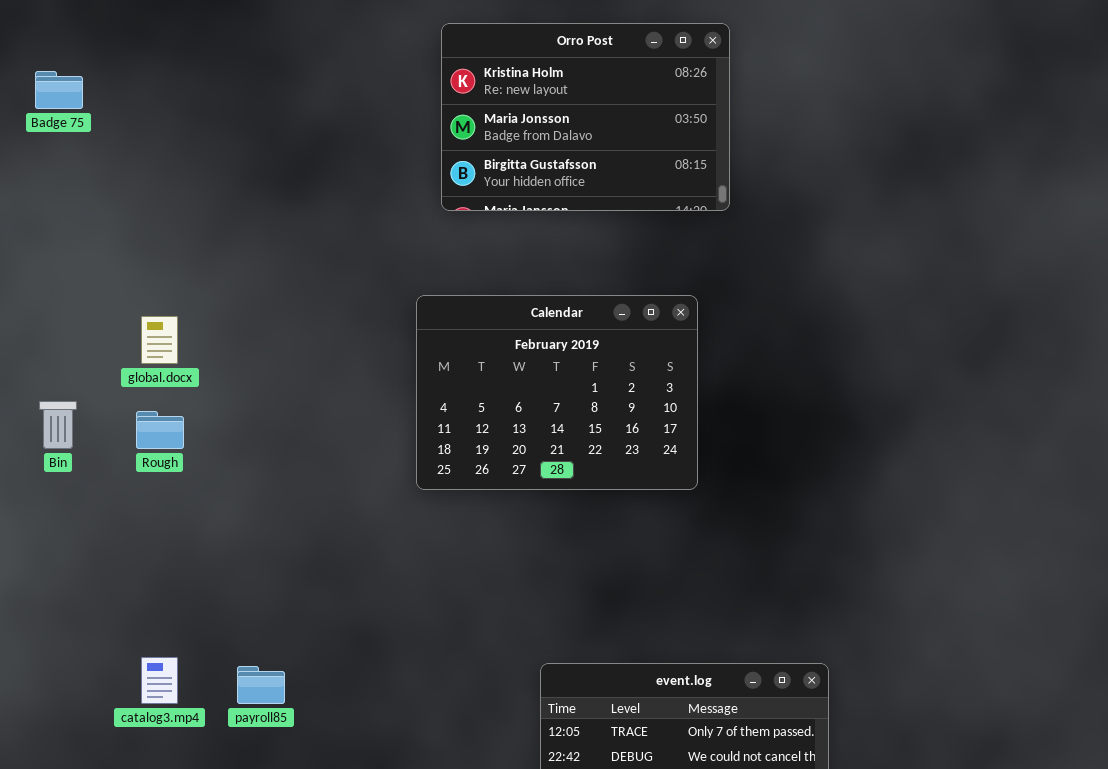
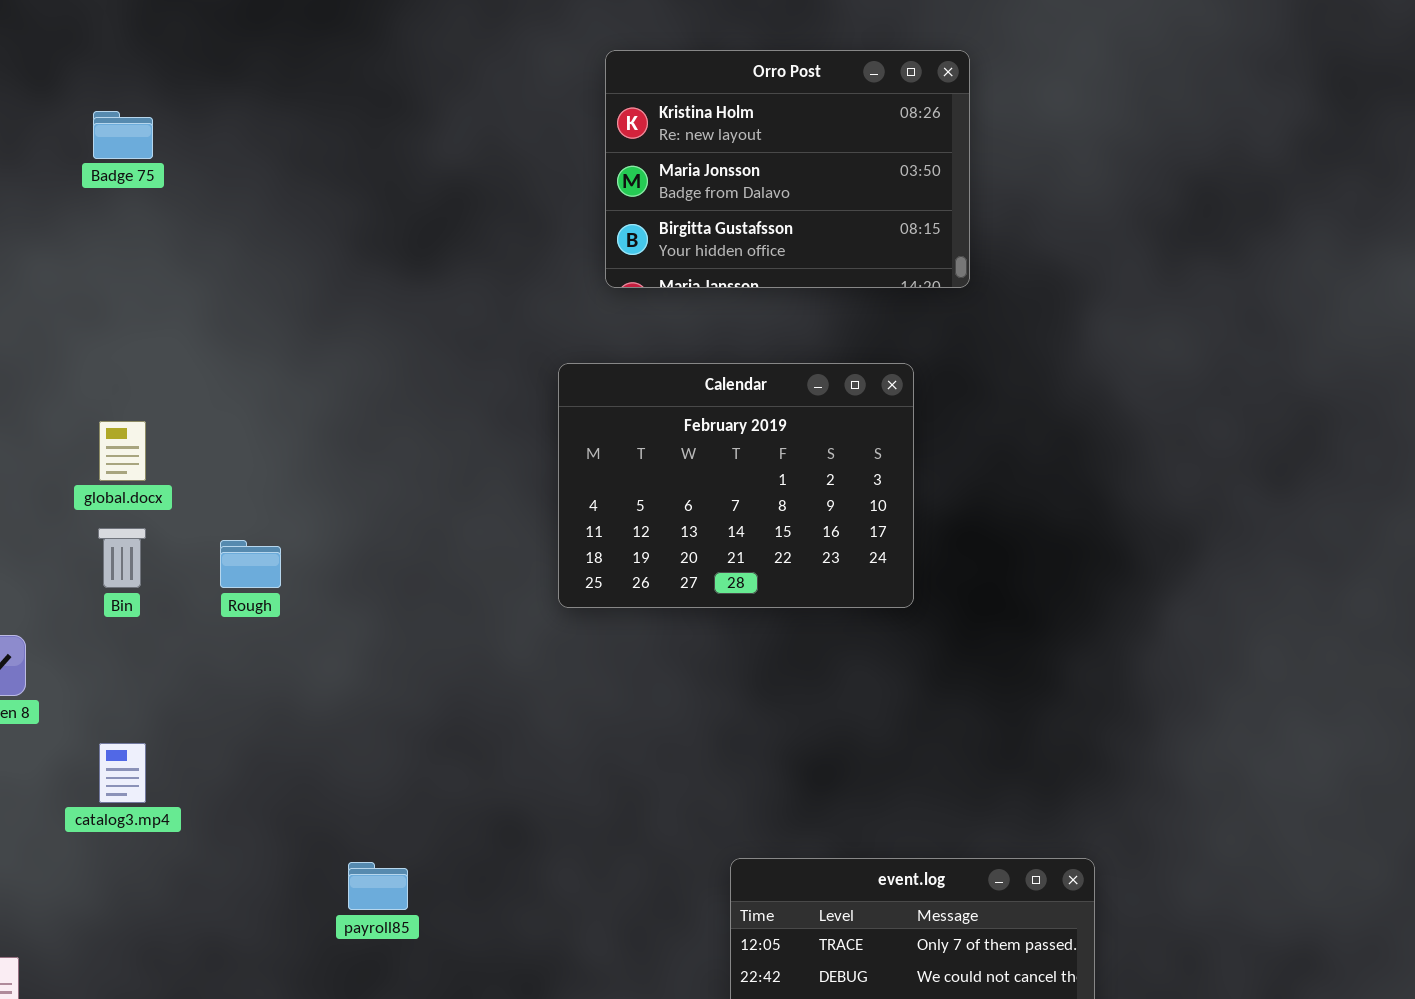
Calendar: [416,295,698,490] -> [558,363,914,608], moved
global.docx: [141,316,178,364] -> [99,421,146,481], moved
catalog3.mp4: [141,657,178,704] -> [99,743,146,803], moved

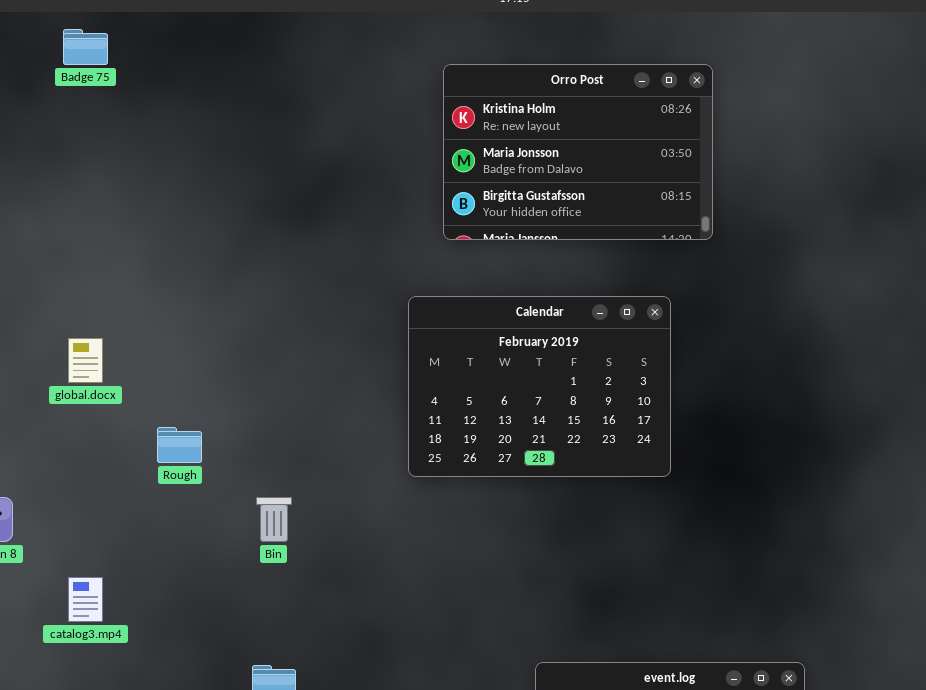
Badge 75: [93,111,153,159] -> [63,29,108,65], moved
Bin: [98,528,146,588] -> [256,497,292,542], moved

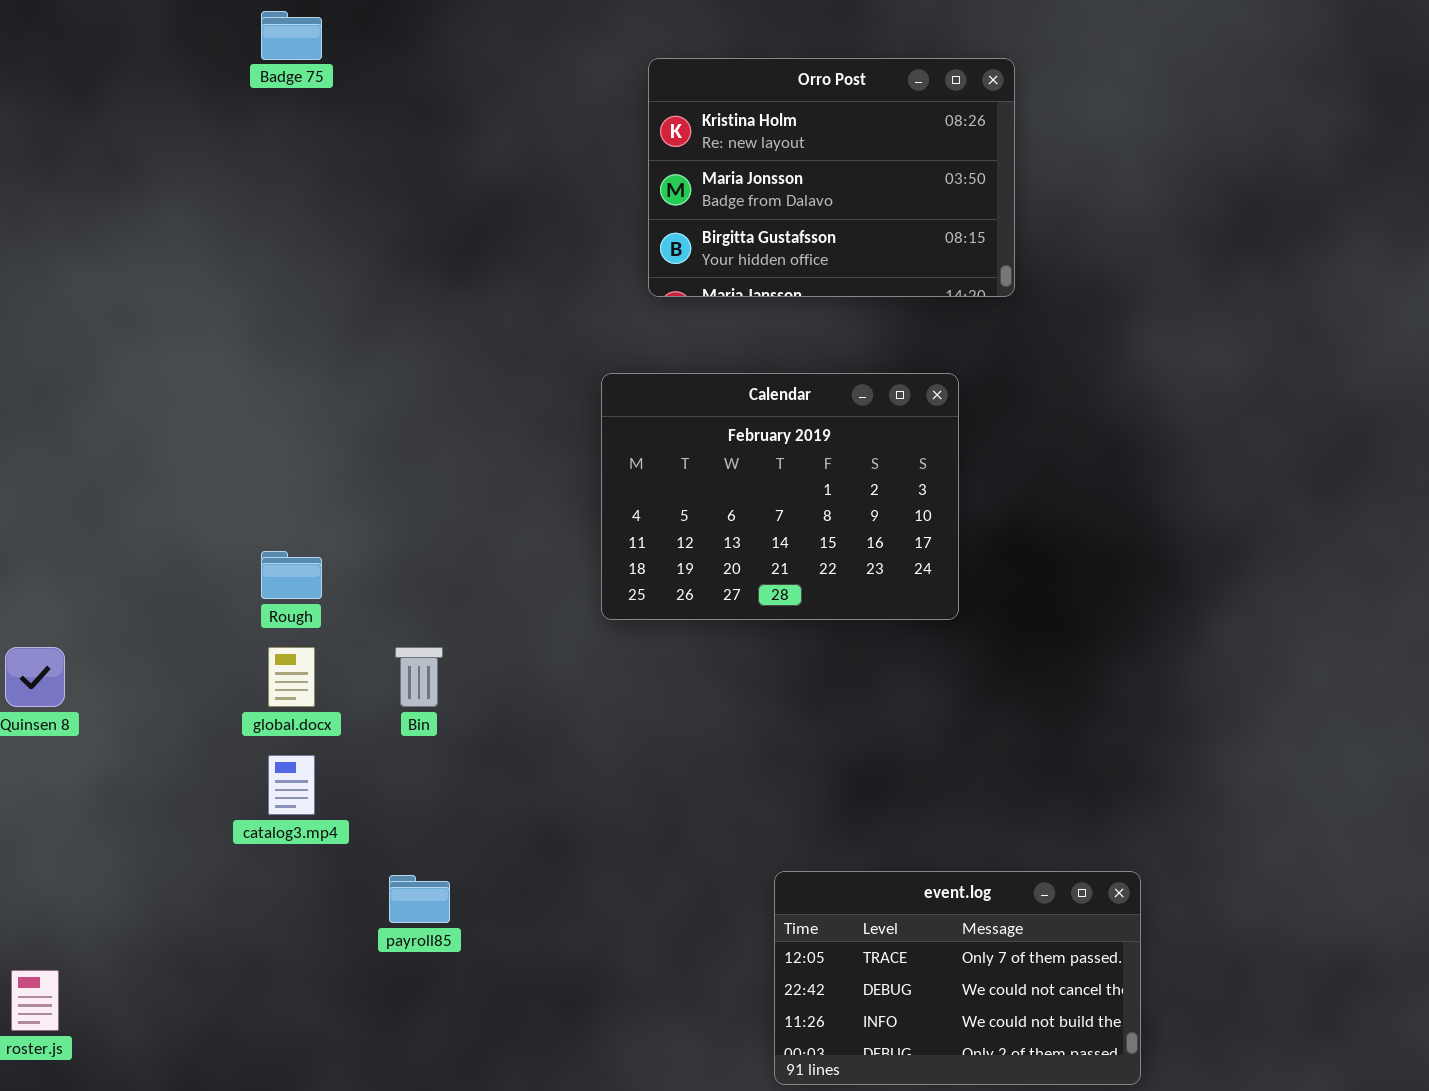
Badge 75: [63,29,108,65] -> [261,11,322,60], moved
global.docx: [68,338,103,383] -> [268,647,315,707], moved
catalog3.mp4: [68,577,103,622] -> [268,755,315,815], moved

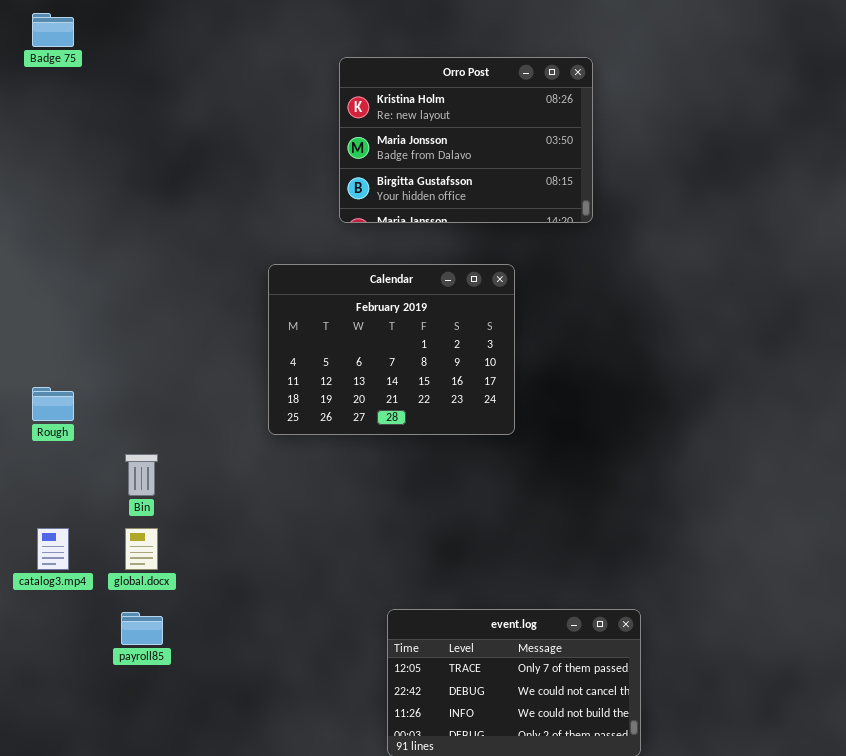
Orro Post: [648,58,1015,297] -> [339,57,593,223], moved
global.docx: [268,647,315,707] -> [125,528,158,570], moved

